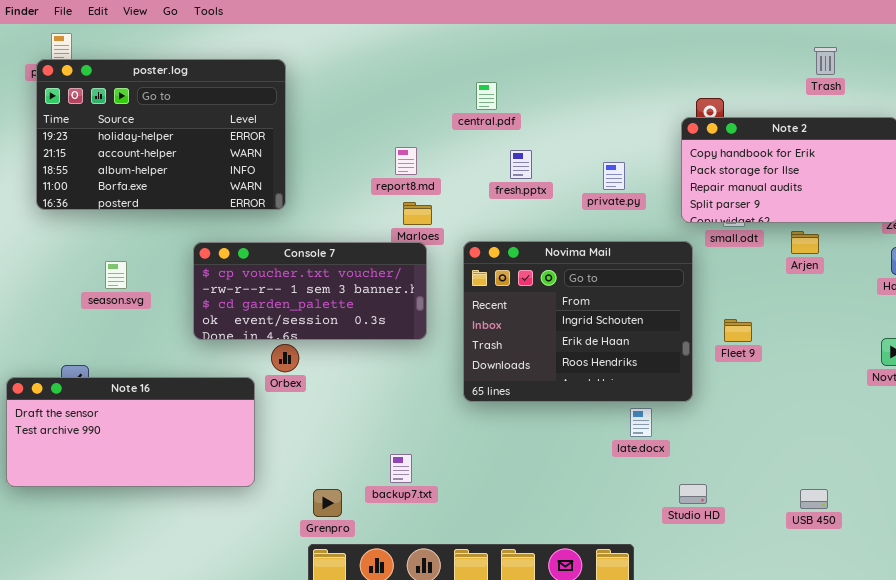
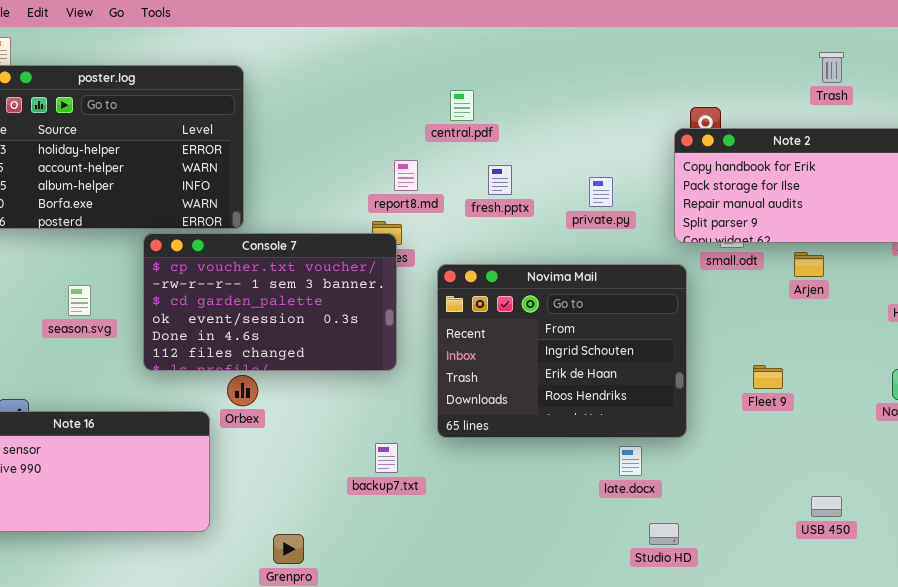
report8.md: [395,147,417,175] -> [394,160,418,191], moved
Console 7: [193,242,427,340] -> [143,233,397,371], resized
season.svg: [105,261,127,289] -> [68,285,91,316], moved
Fleet 9: [724,319,752,342] -> [753,365,783,389], moved
backup7.txt: [390,454,412,483] -> [375,443,398,473], moved
Studio HD: [679,484,707,504] -> [649,523,679,545], moved
USB 450: [800,489,828,509] -> [811,496,842,517], moved

